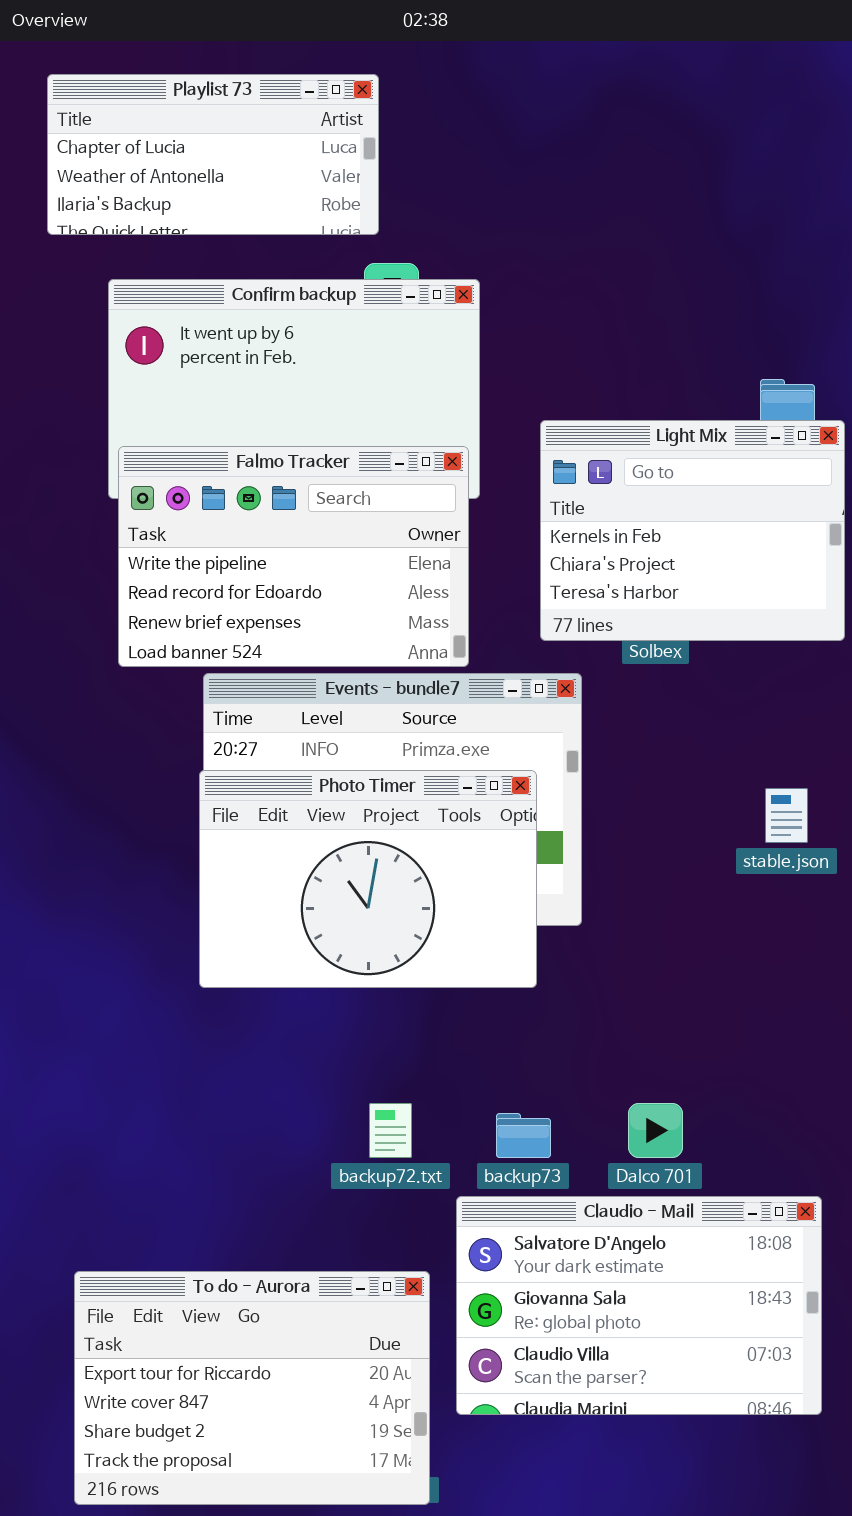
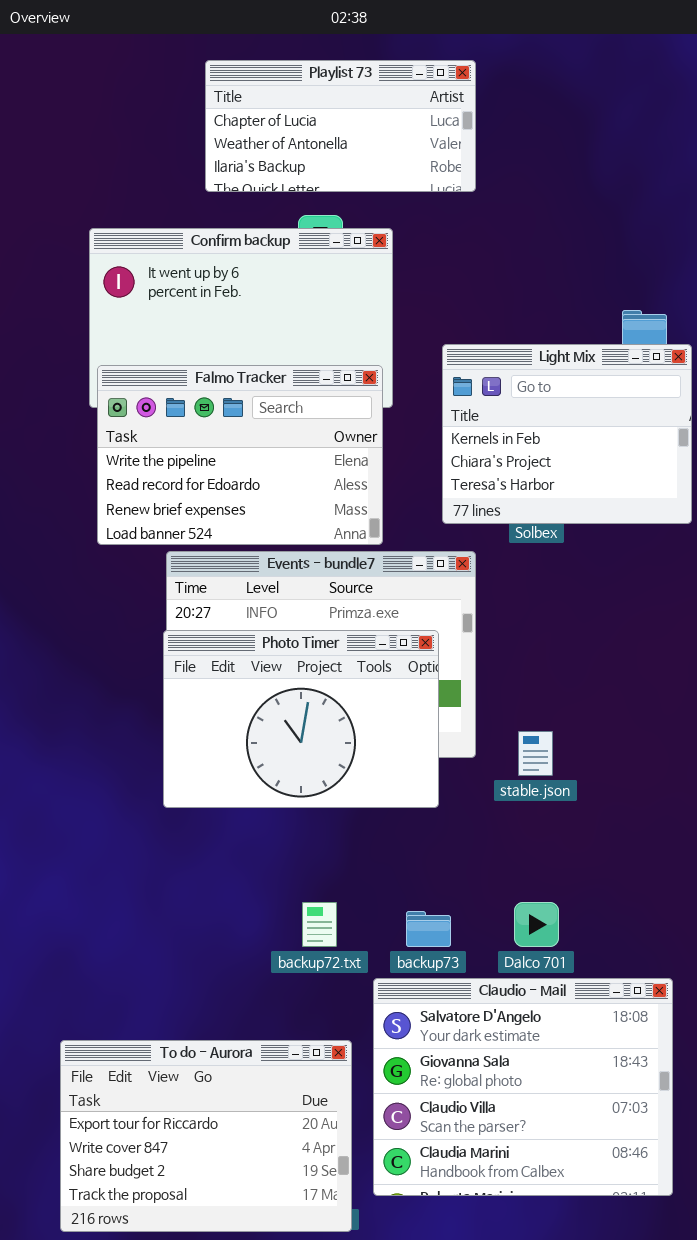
Playlist 73: [47,74,379,235] -> [205,60,476,192], moved
stable.json: [765,788,808,843] -> [518,731,553,776], moved
Claudio - Mail: [456,1196,822,1415] -> [373,978,673,1196], resized

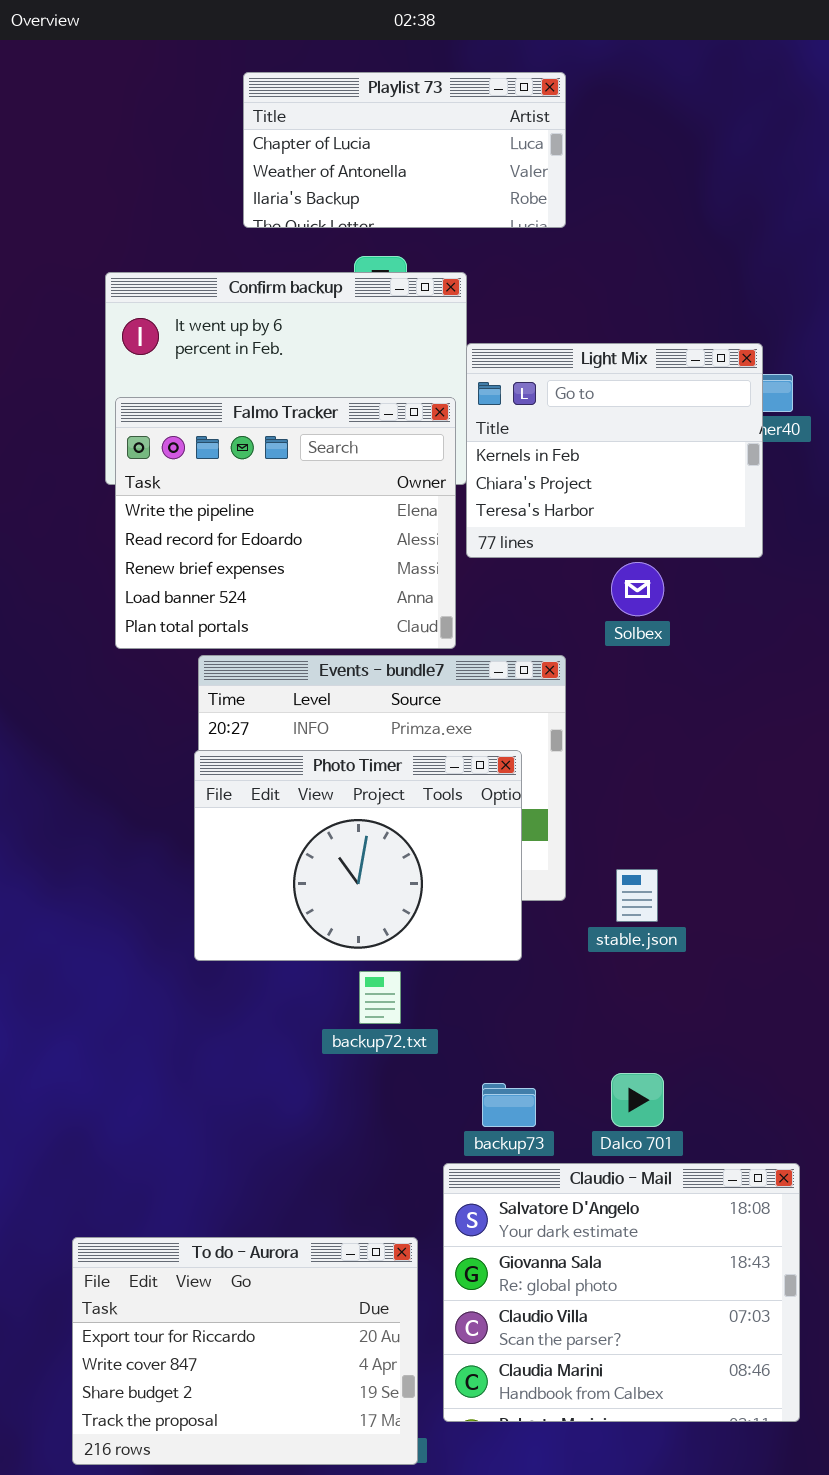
Light Mix: [442,344,692,524] -> [466,343,763,558], moved
Falmo Tracker: [97,365,383,545] -> [115,397,456,649], resized
backup72.txt: [302,902,337,947] -> [359,971,401,1024], moved

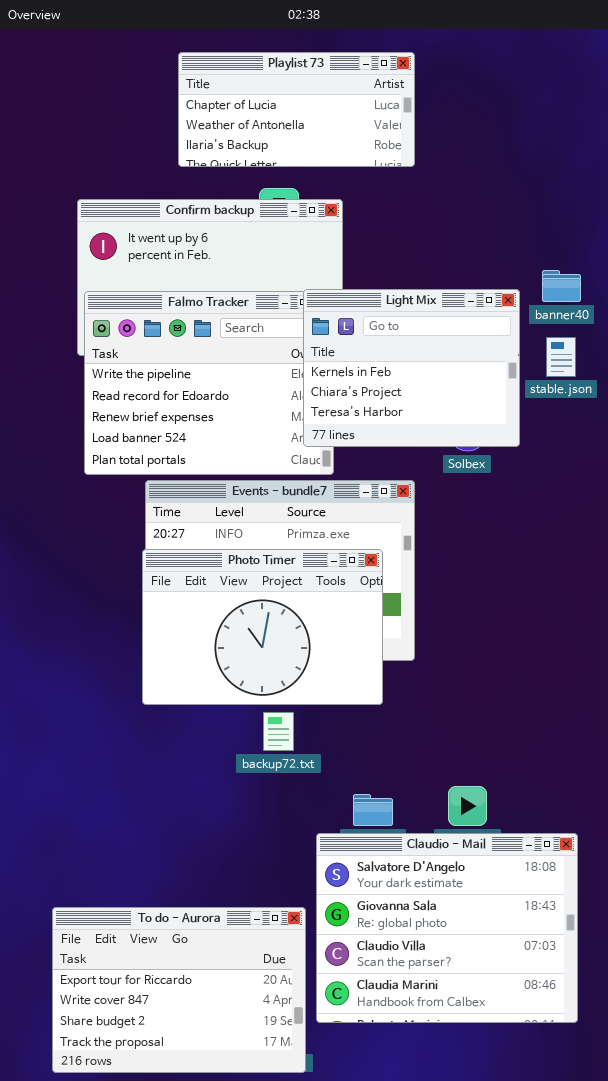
Light Mix: [466,343,763,558] -> [303,289,520,447], moved
stable.json: [616,869,658,922] -> [546,337,576,377], moved
Claudio - Mail: [443,1163,800,1422] -> [316,833,578,1023], moved

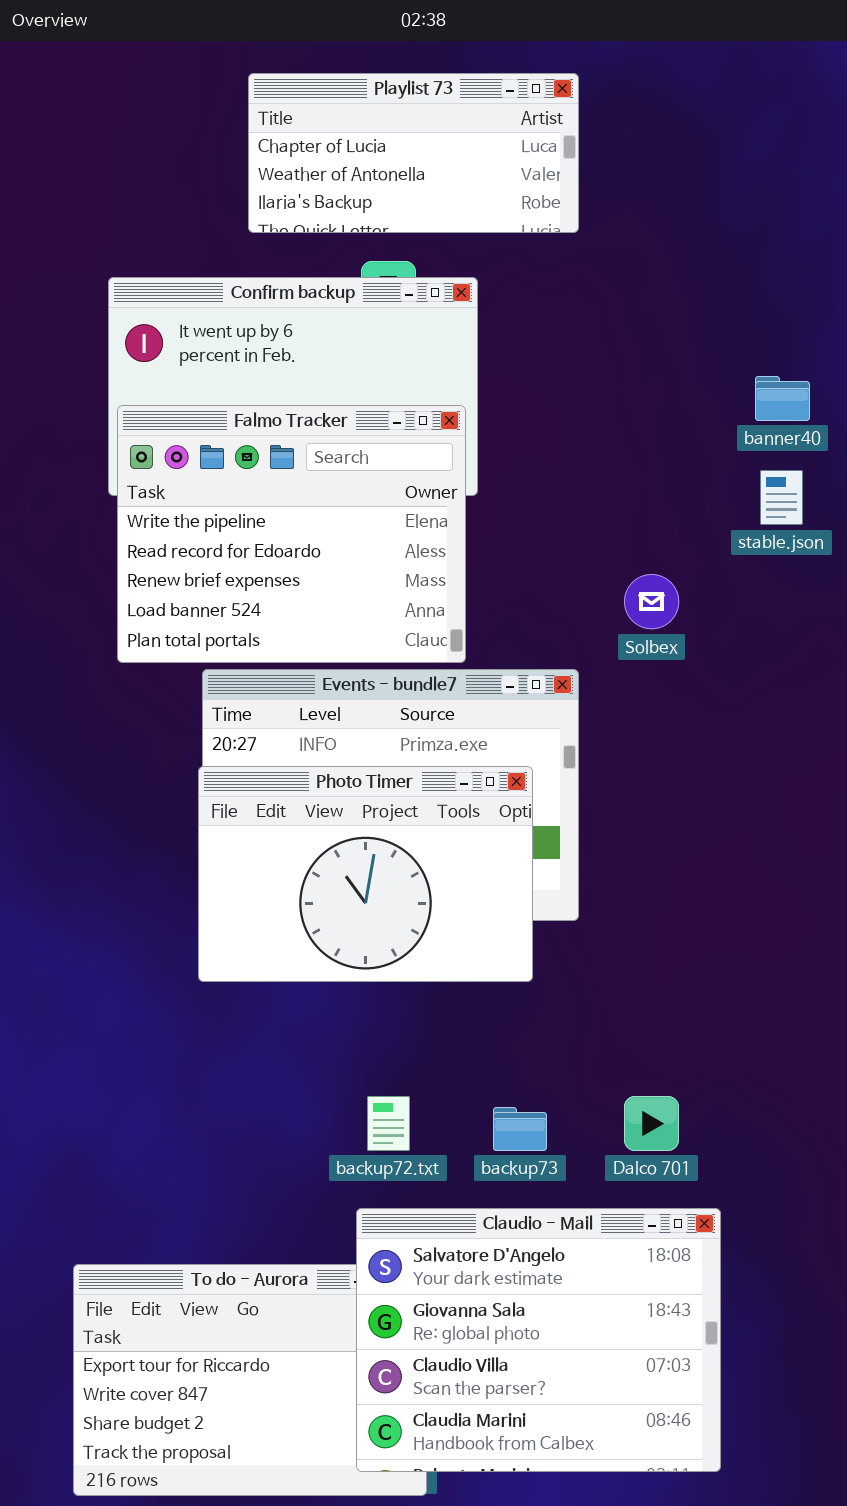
Light Mix: [303,289,520,447] -> none, closed
backup72.txt: [263,712,294,751] -> [367,1096,410,1151], moved
Claudio - Mail: [316,833,578,1023] -> [356,1208,721,1472], moved

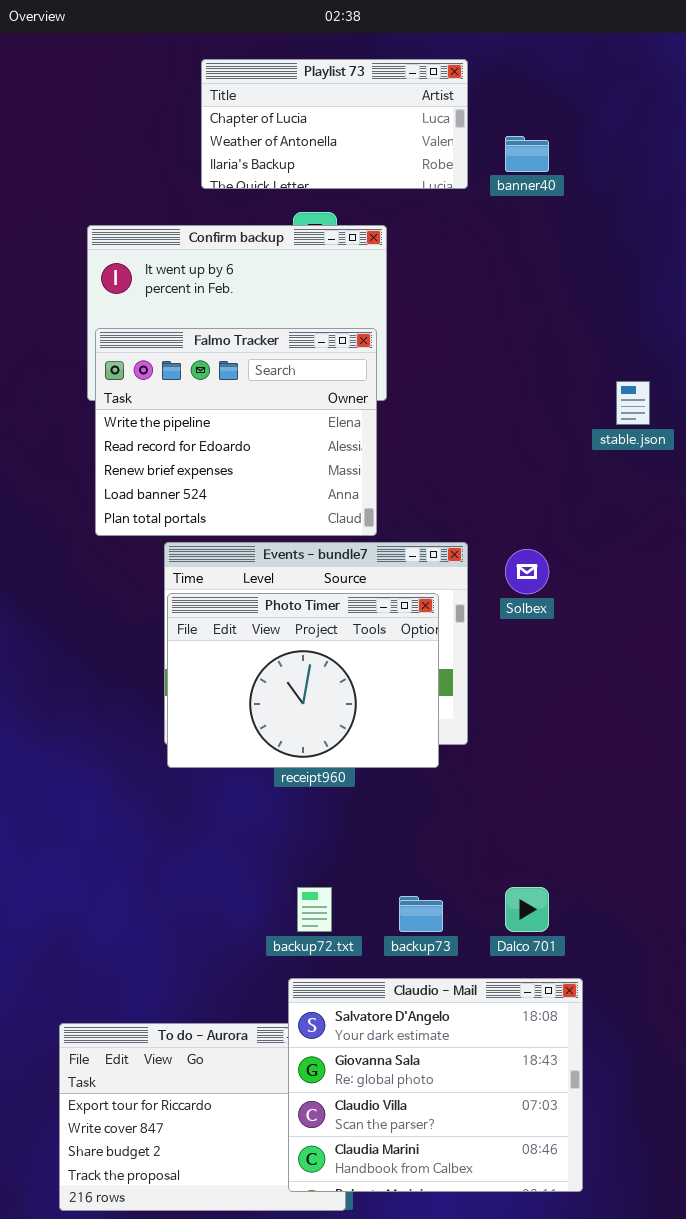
banner40: [755,376,810,421] -> [505,136,549,172], moved
Solbex: [624,574,679,629] -> [505,549,549,594], moved
Photo Timer: [198,766,533,982] -> [167,593,439,768], moved

